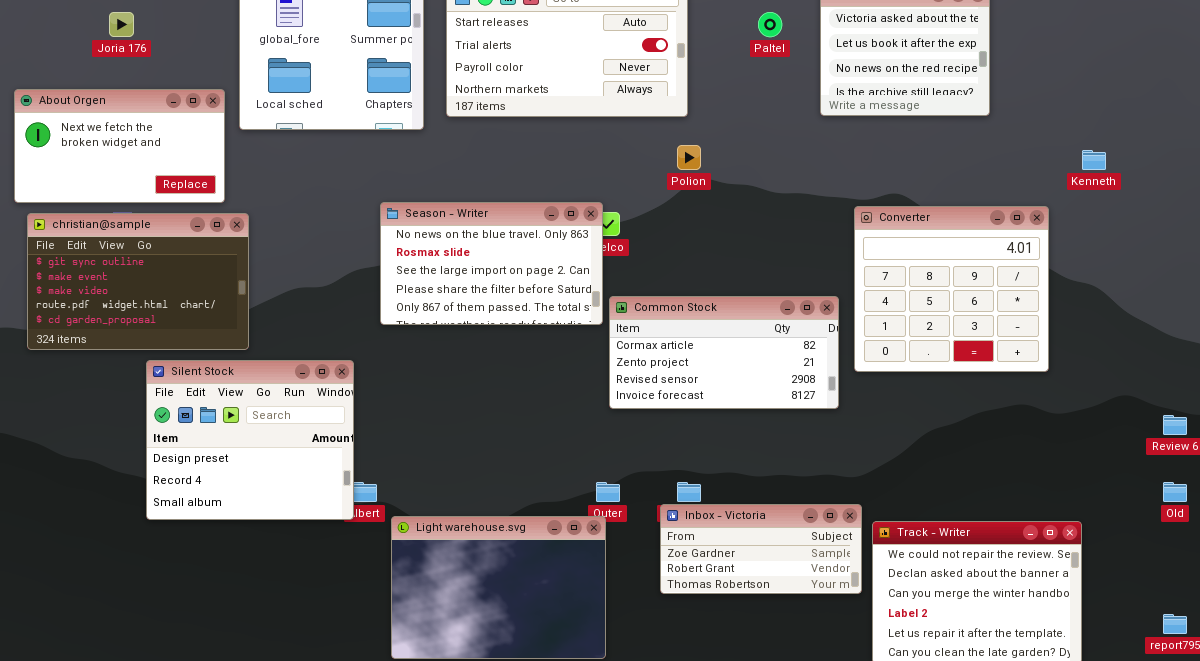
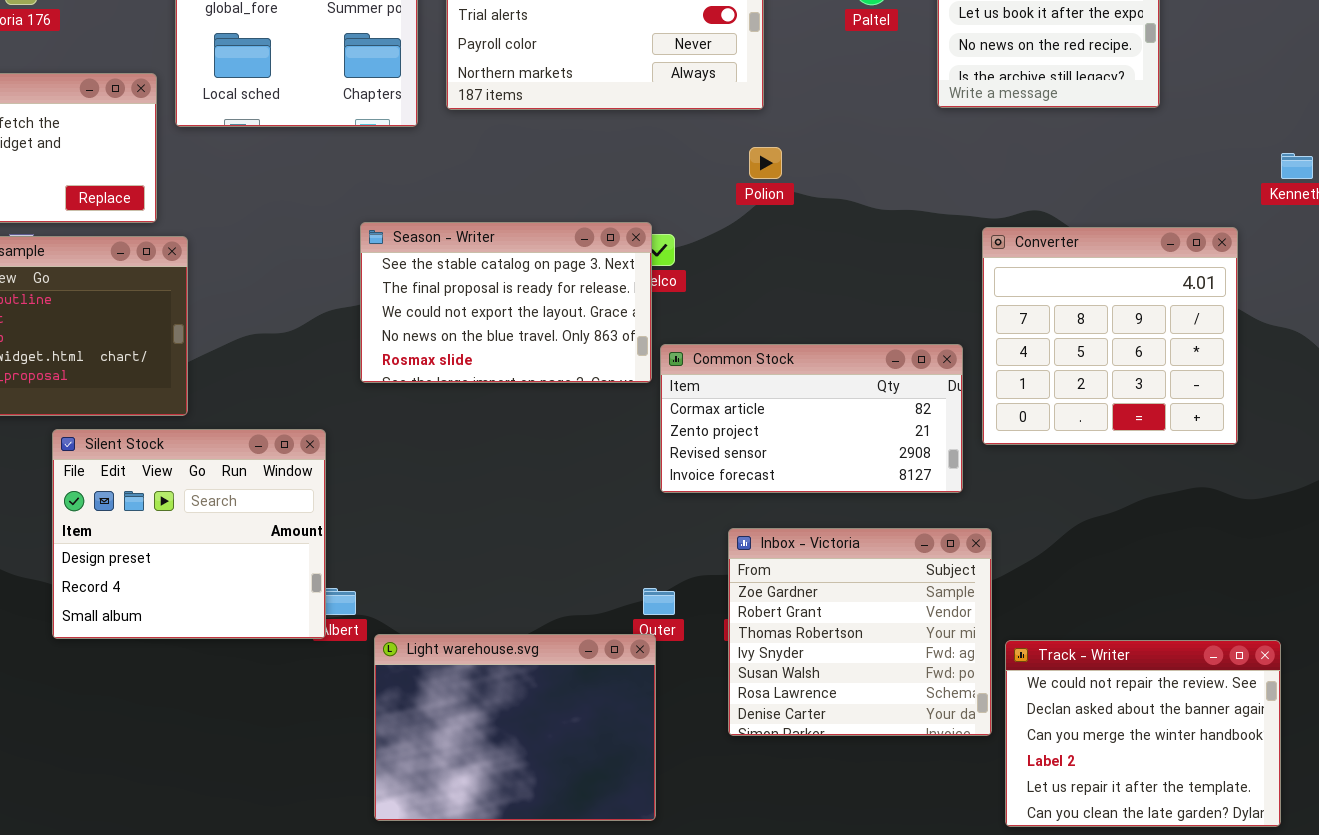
Season - Writer: [380,202,603,325] -> [360,222,652,383], scrolled up 3 rows
Inbox - Victoria: [660,504,862,594] -> [728,528,992,736], resized

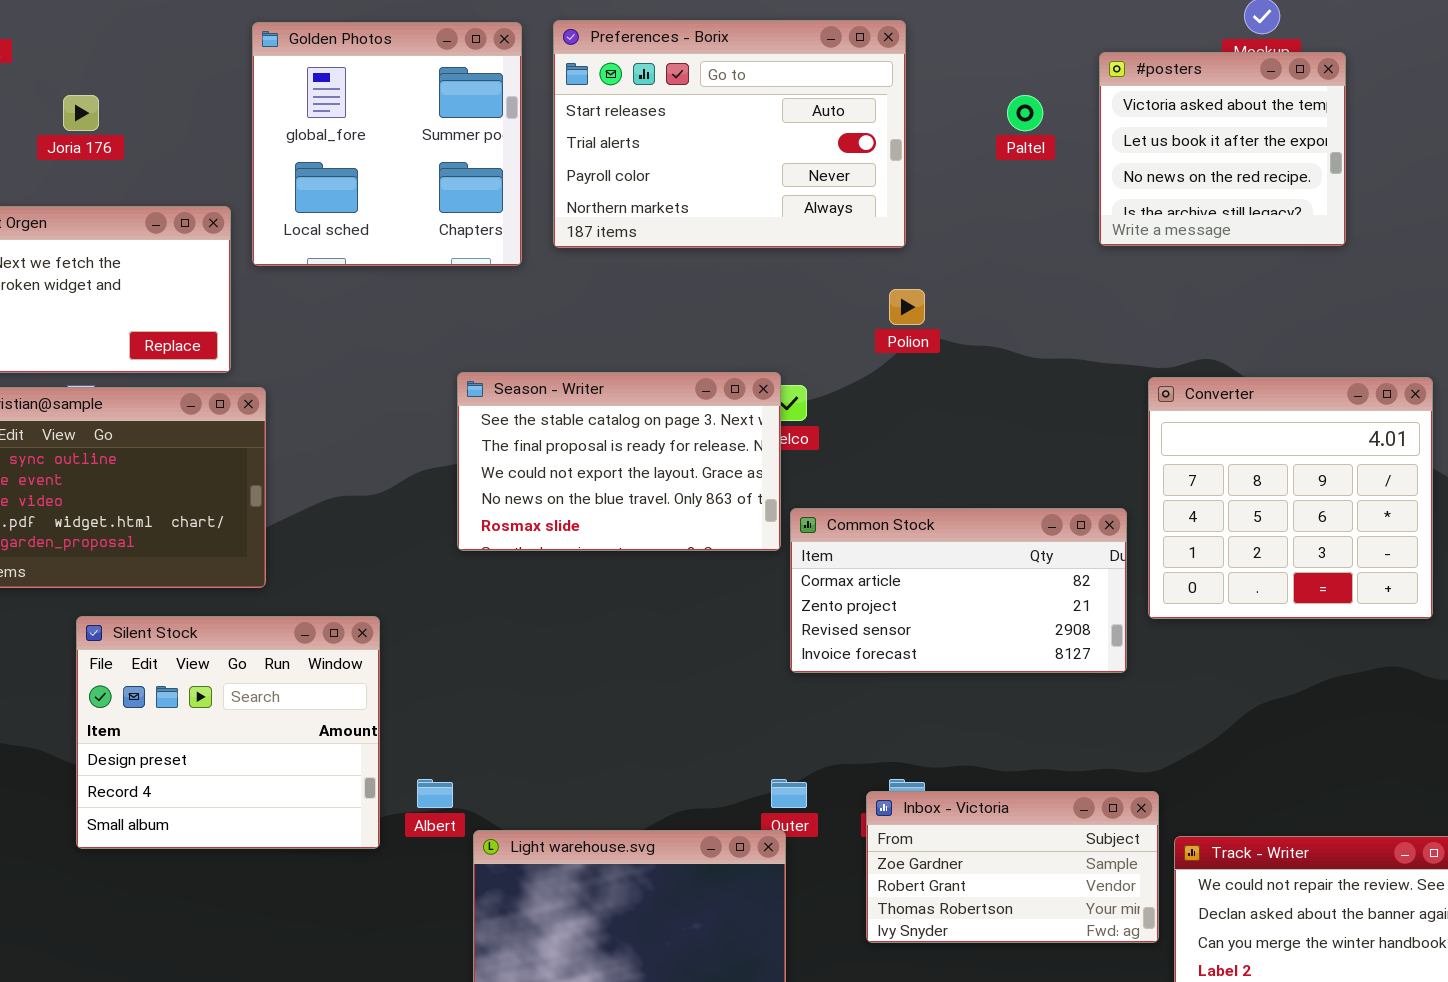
Silent Stock: [52,429,326,639] -> [76,616,380,849], moved
Inbox - Victoria: [728,528,992,736] -> [866,791,1159,943], resized

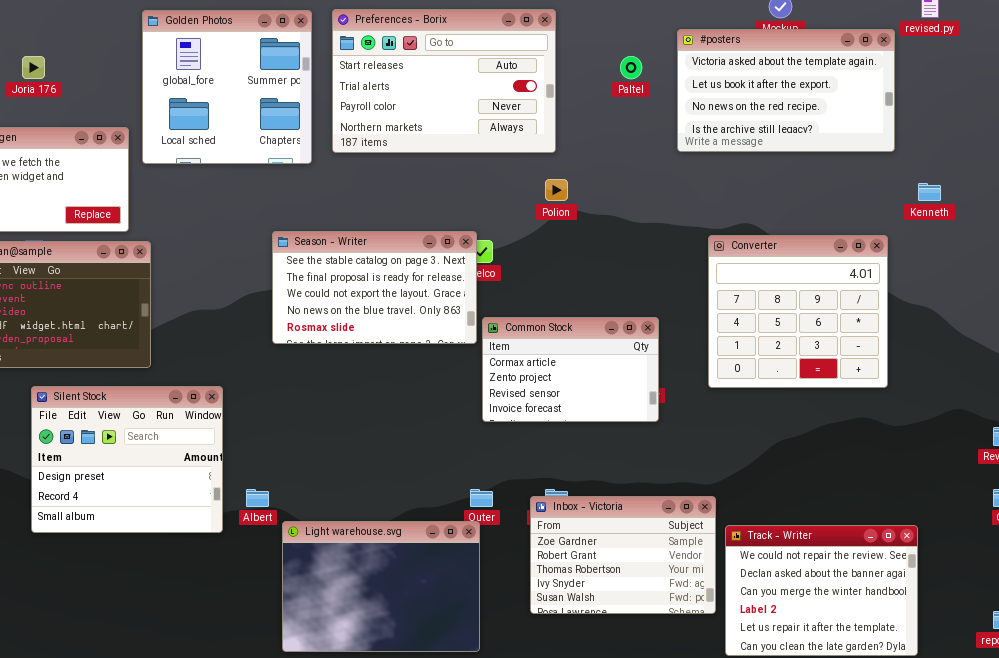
#posters: [1099,52,1346,246] -> [677,29,895,152], resized
Common Stock: [790,508,1127,673] -> [482,317,659,422], resized
Inbox - Victoria: [866,791,1159,943] -> [530,496,716,614], resized

